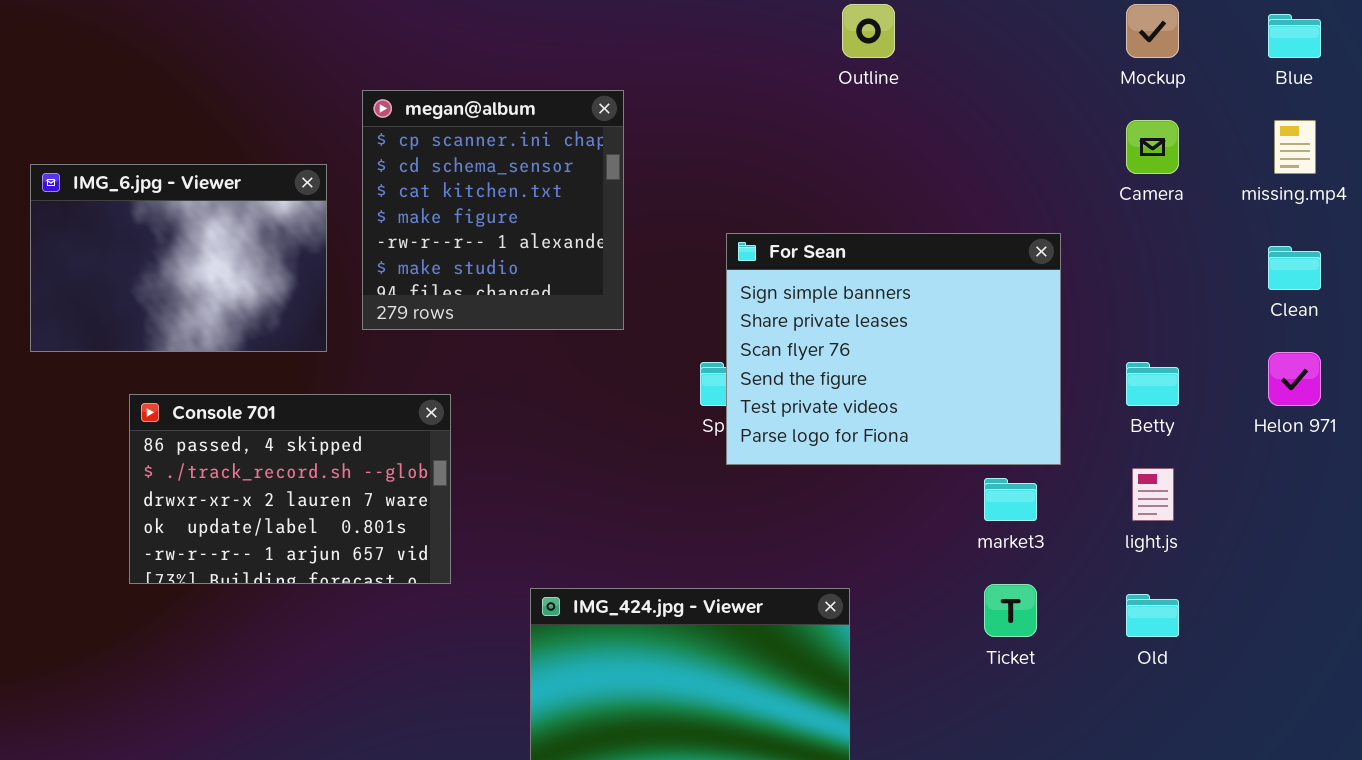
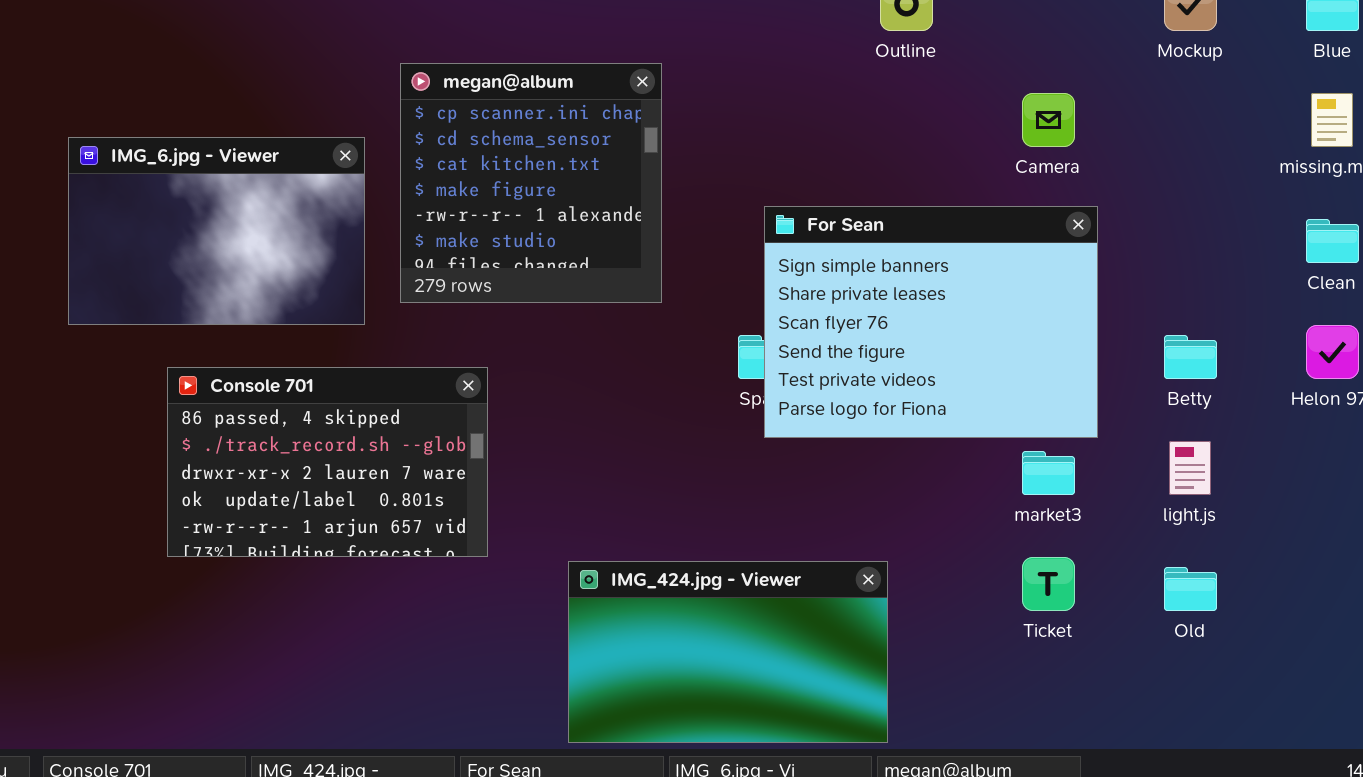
Camera: [1126,120,1179,174] -> [1022,93,1075,147], moved

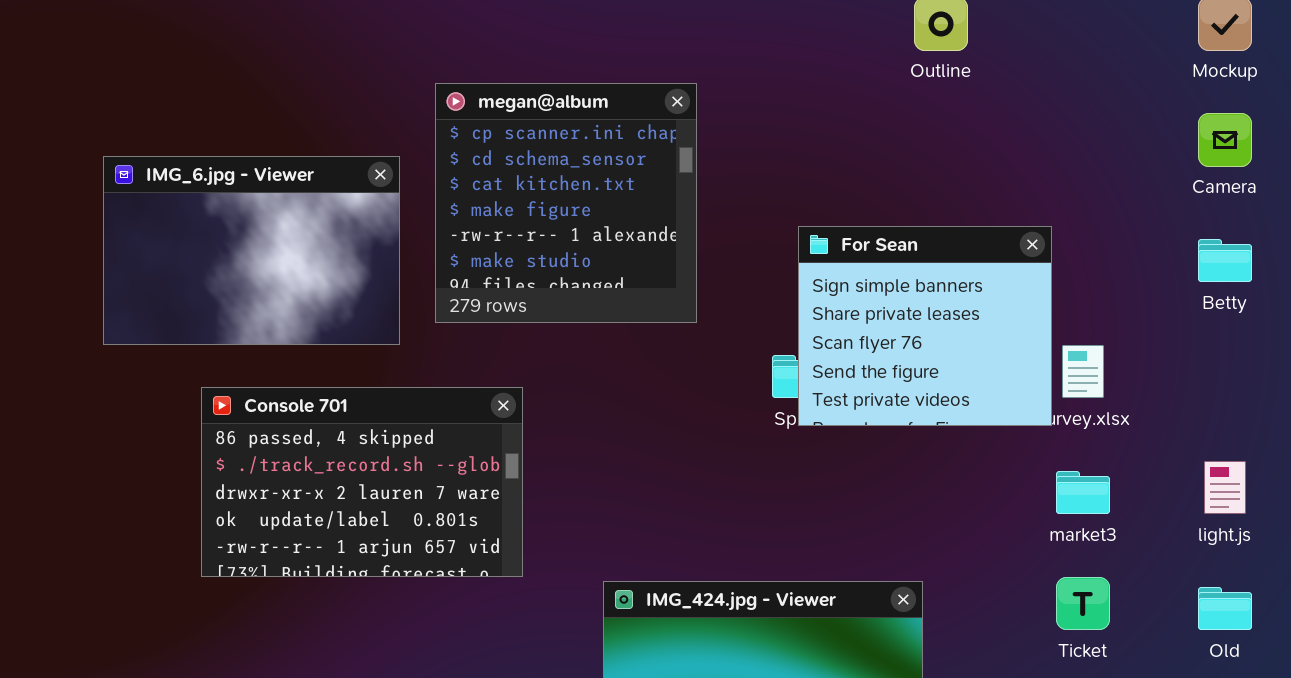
Camera: [1022,93,1075,147] -> [1198,113,1252,167], moved
For Sean: [764,206,1098,438] -> [798,226,1052,426], resized
Betty: [1164,335,1217,379] -> [1198,239,1252,282], moved

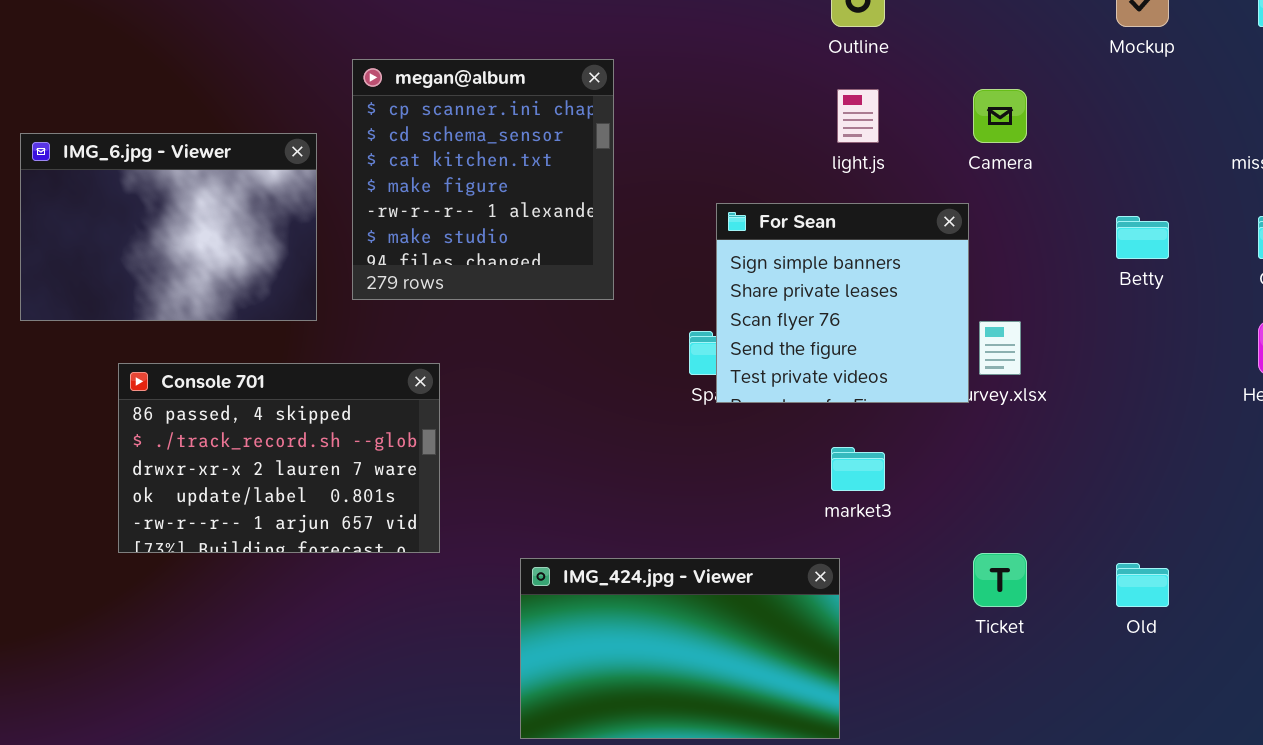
Camera: [1198,113,1252,167] -> [973,89,1027,143], moved
light.js: [1204,461,1246,514] -> [837,89,879,143], moved
market3: [1056,471,1110,514] -> [831,447,885,491], moved

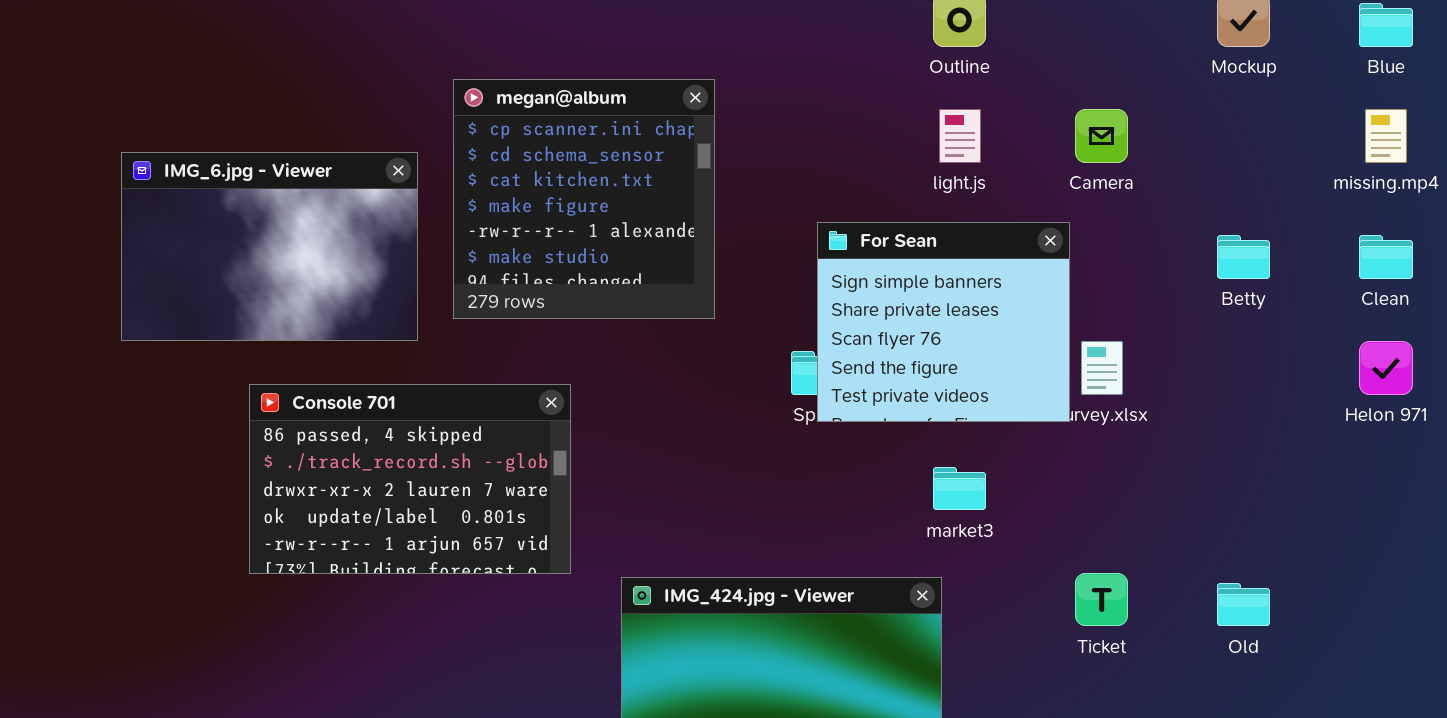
Console 701: [118,363,440,553] -> [249,384,571,574], moved

